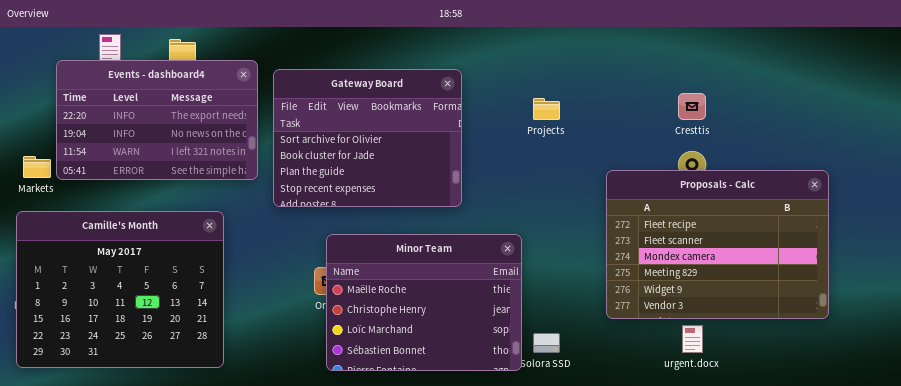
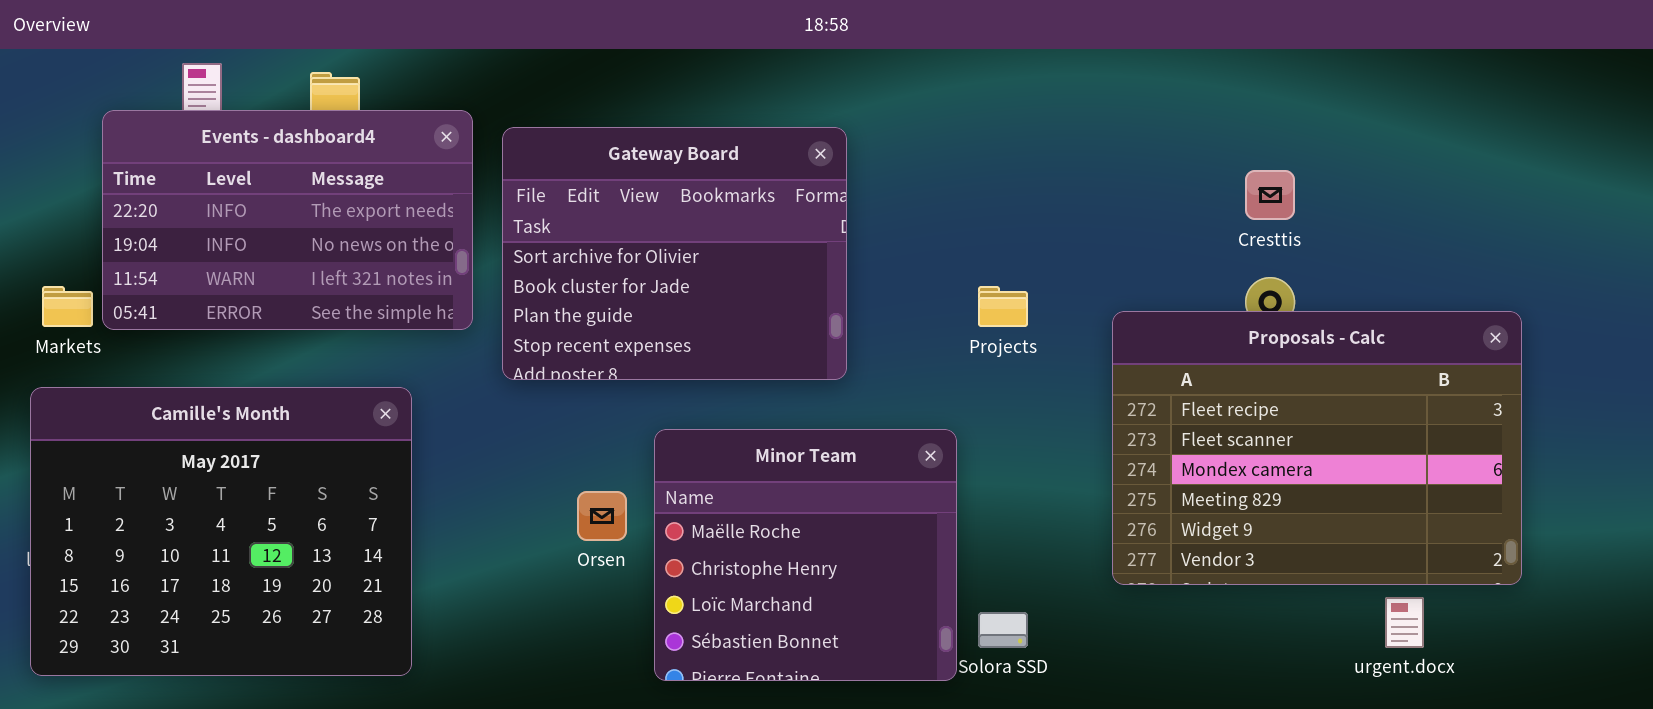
Projects: [533,98,560,120] -> [978,286,1028,327], moved
Minor Team: [326,234,522,371] -> [654,429,957,681], resized
urgent.docx: [682,325,703,353] -> [1385,597,1424,648], moved

